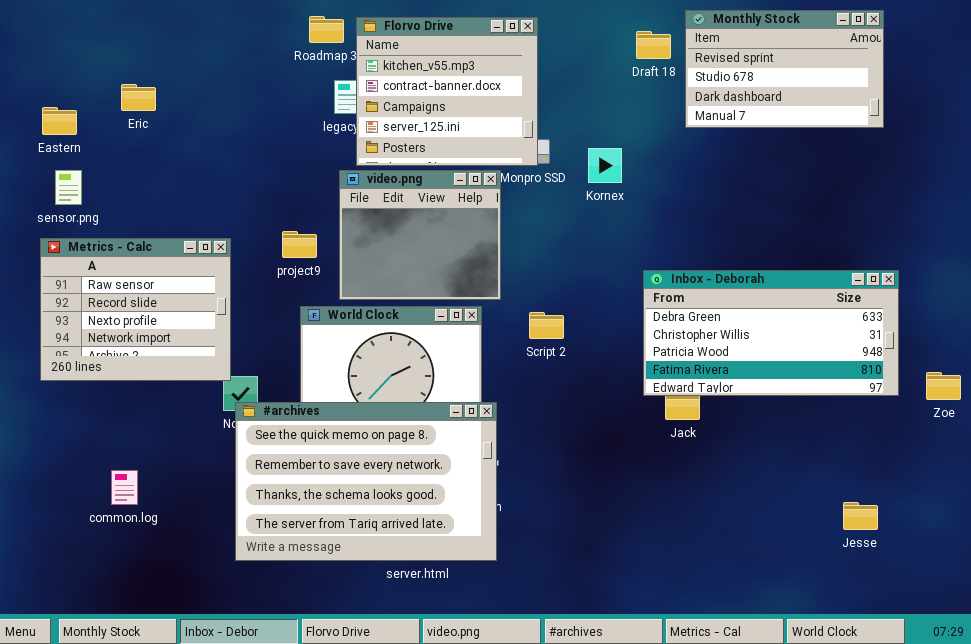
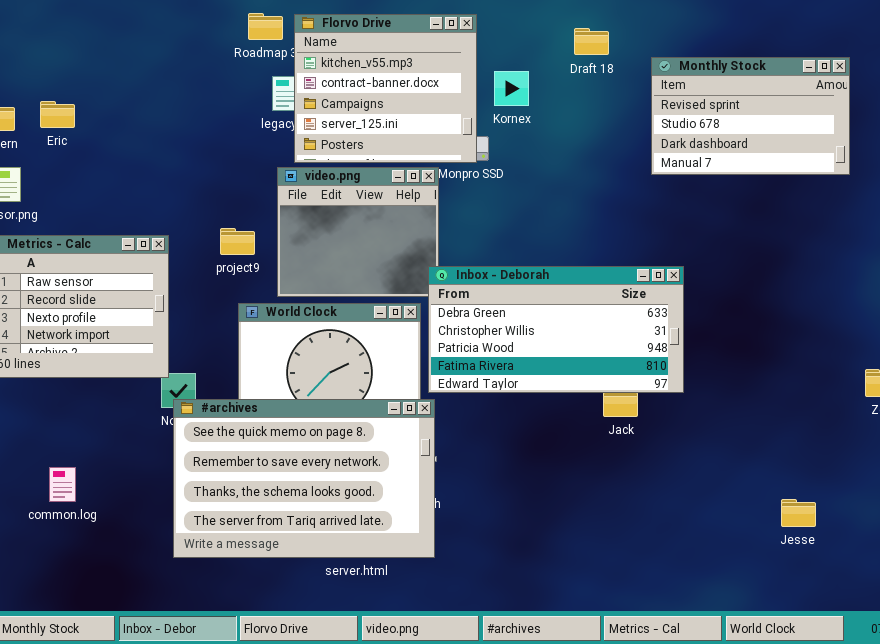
Monthly Stock: [685,10,884,128] -> [651,57,850,175], moved
Eric: [121,84,156,111] -> [40,101,75,128], moved
Kornex: [588,148,622,183] -> [494,71,529,106], moved
Inbox - Deborah: [643,270,899,396] -> [428,266,684,393], moved

